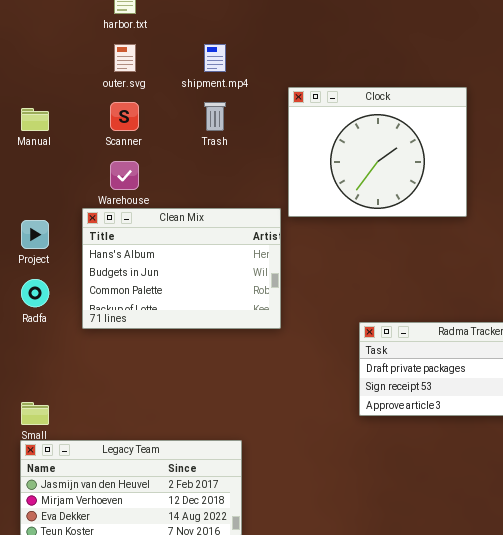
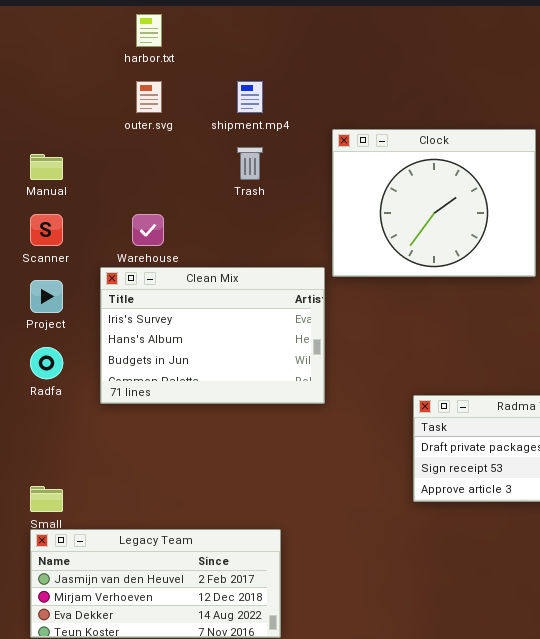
Scanner: [110,102,139,131] -> [30,214,63,246], moved
Clean Mix: [82,208,281,329] -> [100,267,325,404], scrolled up 1 row

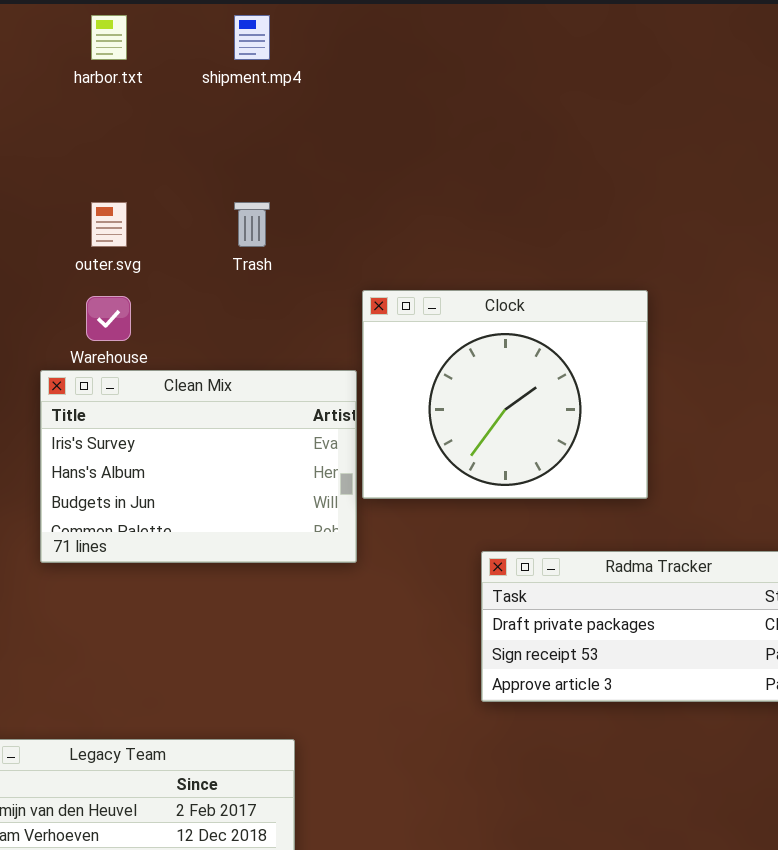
outer.svg: [136,81,162,113] -> [91,202,127,247], moved
shipment.mp4: [237,81,263,113] -> [234,15,270,60], moved
Clock: [332,129,536,277] -> [362,290,648,499], moved

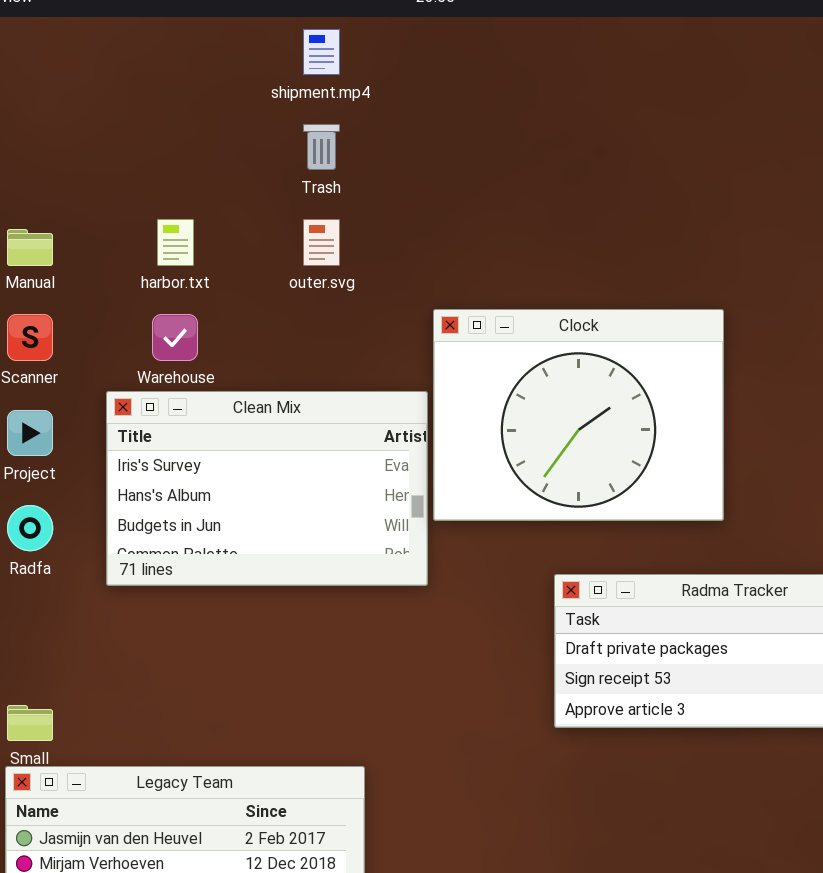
harbor.txt: [91,15,127,60] -> [157,219,194,266], moved
outer.svg: [91,202,127,247] -> [303,219,340,266], moved
Trash: [234,202,270,247] -> [303,124,340,170], moved

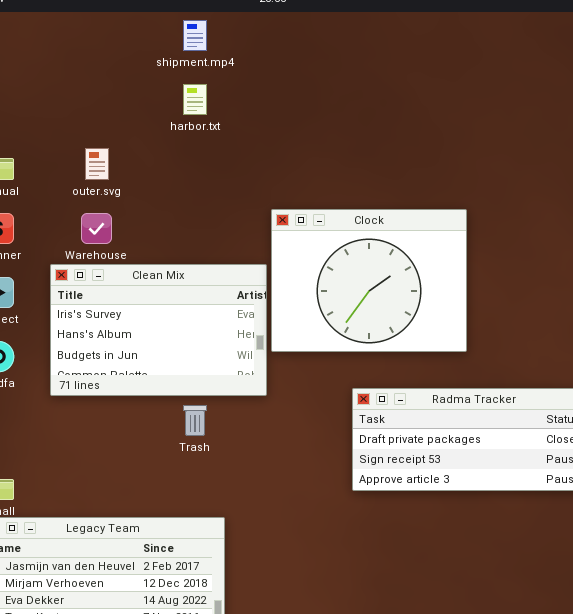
Trash: [303,124,340,170] -> [183,405,207,436], moved
harbor.txt: [157,219,194,266] -> [183,84,207,115], moved
outer.svg: [303,219,340,266] -> [85,148,109,180], moved

